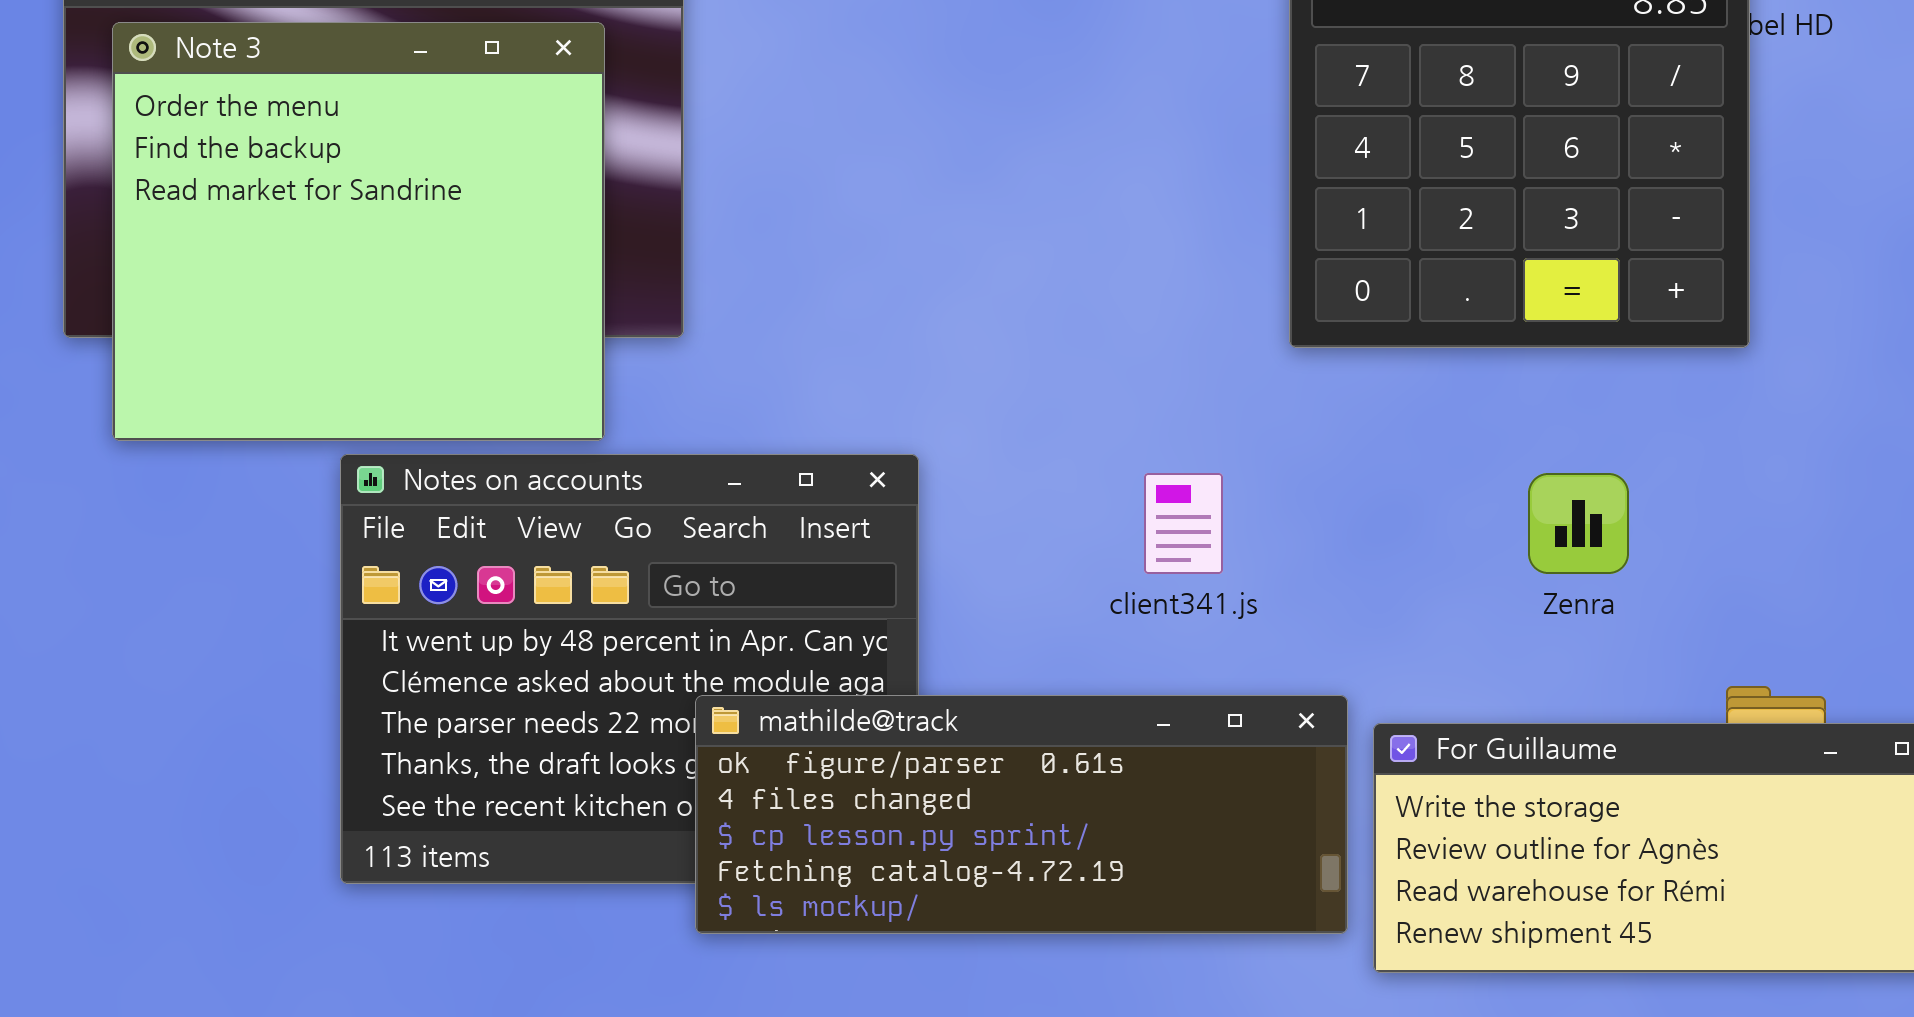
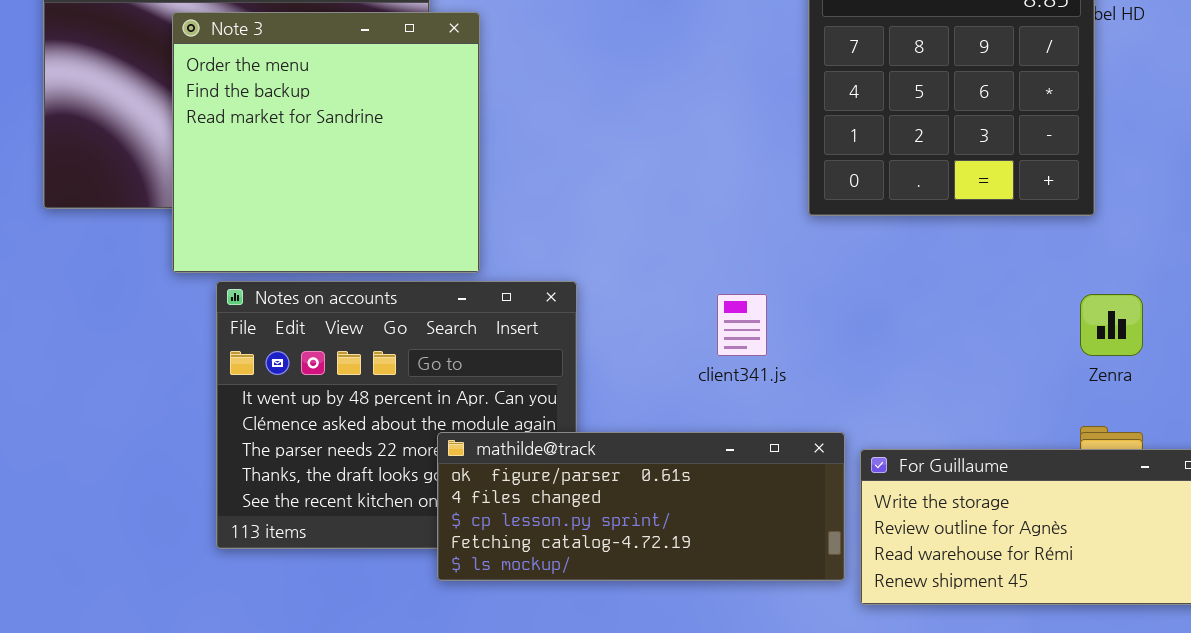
Note 3: [112,22,605,441] -> [172,12,480,273], moved
Zenra: [1528,473,1629,574] -> [1080,294,1143,356], moved

